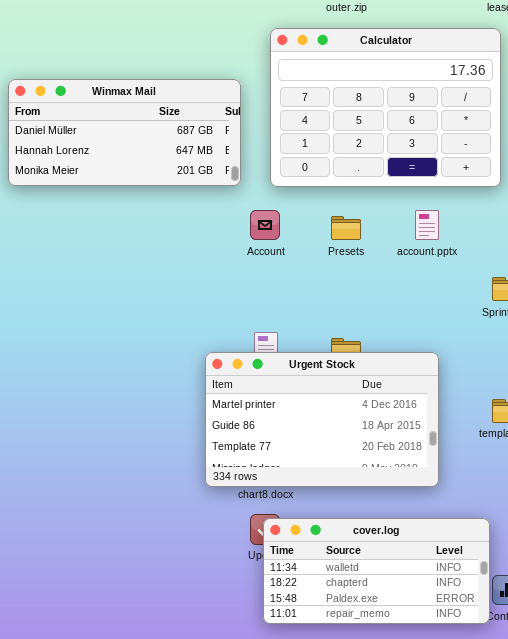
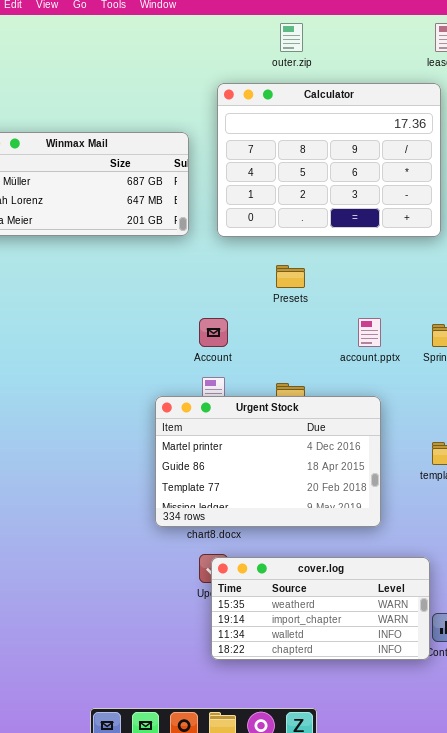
Account: [250,210,280,240] -> [199,318,228,347], moved
account.pptx: [415,210,439,240] -> [358,318,381,347], moved
cover.log: [263,518,490,624] -> [211,557,430,660], scrolled up 2 rows

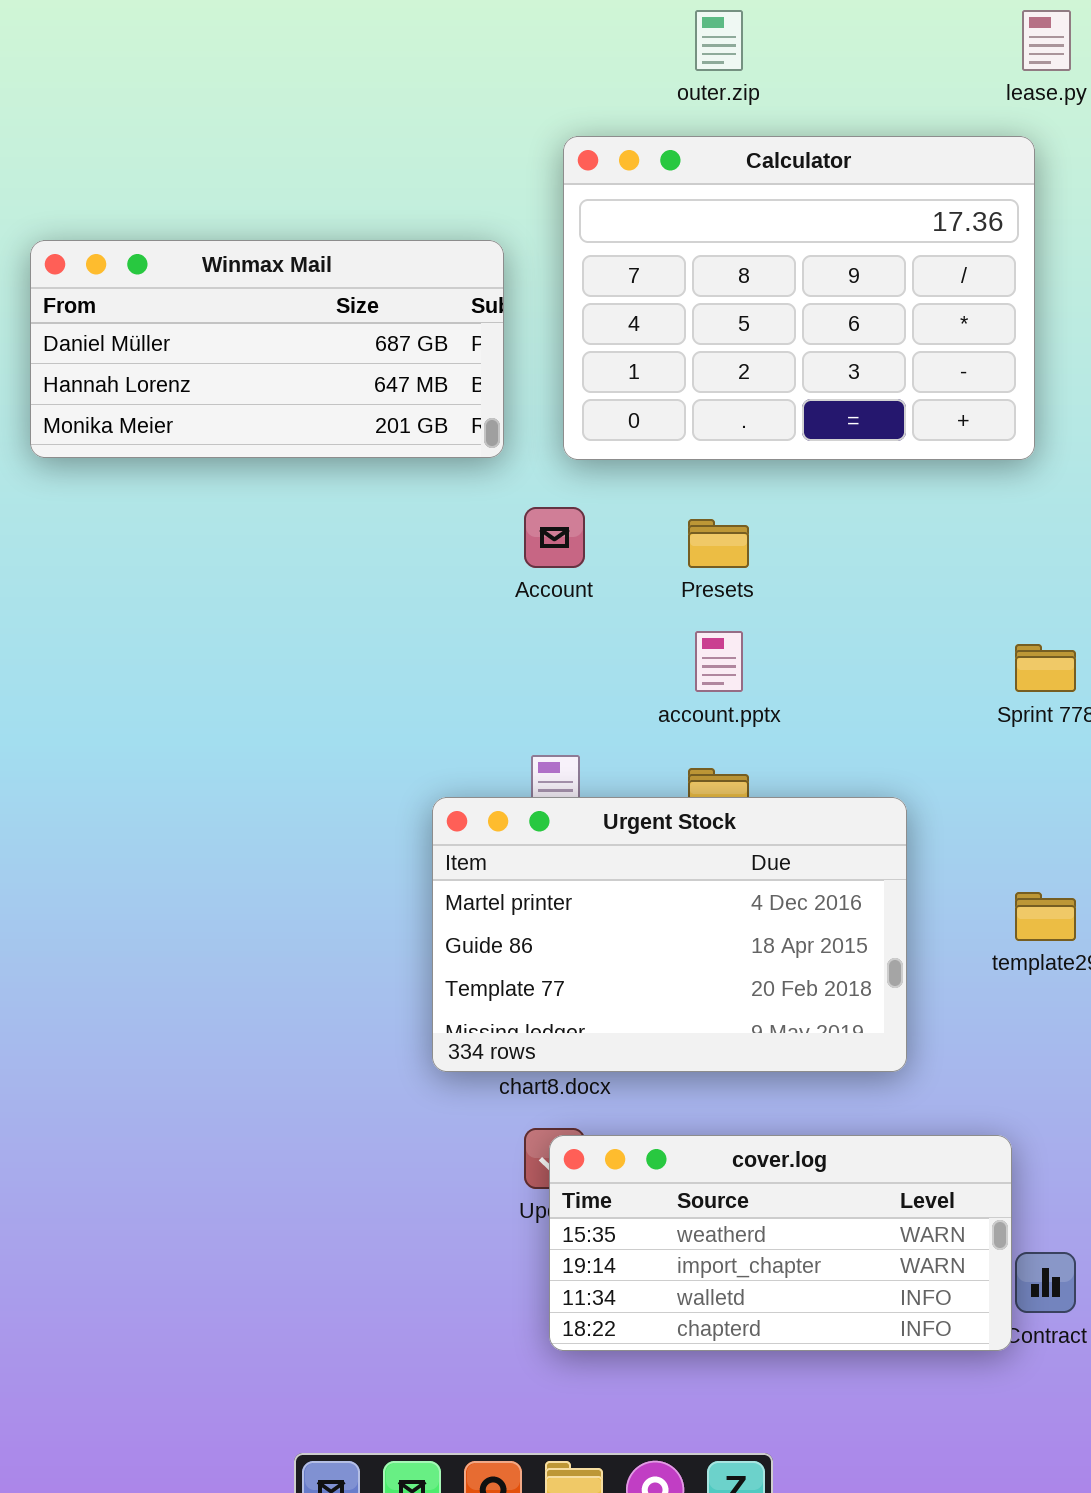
Account: [199,318,228,347] -> [524,507,585,568], moved
account.pptx: [358,318,381,347] -> [695,631,743,692], moved

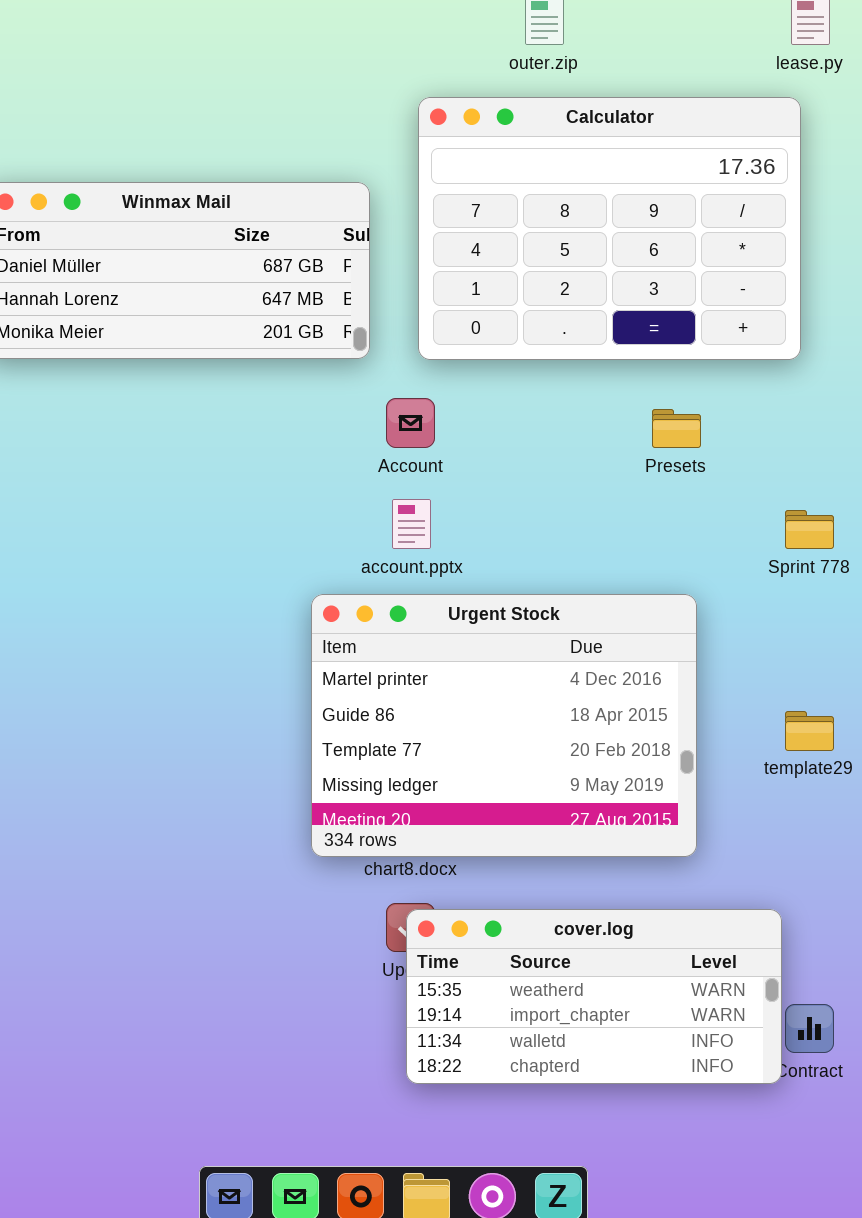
Presets: [688,519,749,568] -> [652,409,701,448], moved
account.pptx: [695,631,743,692] -> [392,499,431,549], moved
Urgent Stock: [432,797,907,1072] -> [311,594,697,857], resized

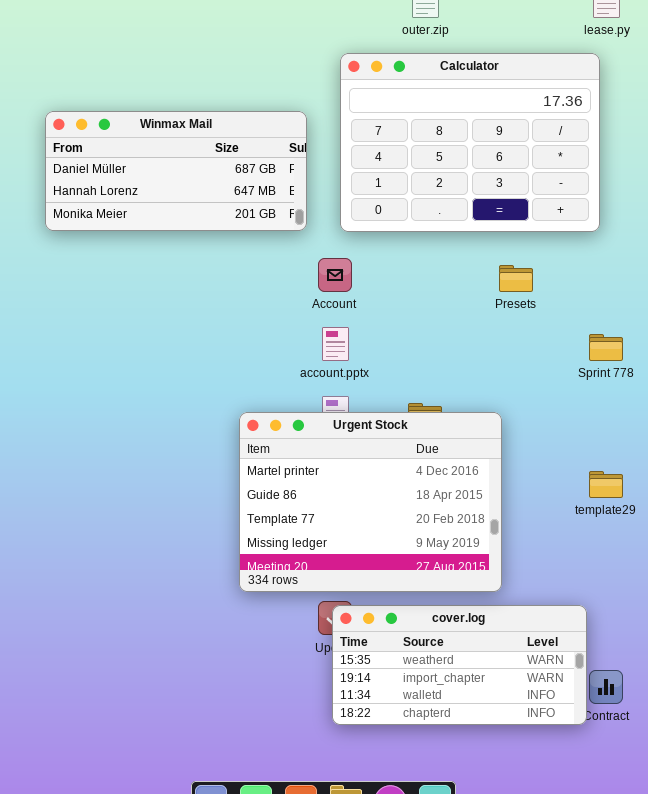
Urgent Stock: [311,594,697,857] -> [239,412,502,592], moved

